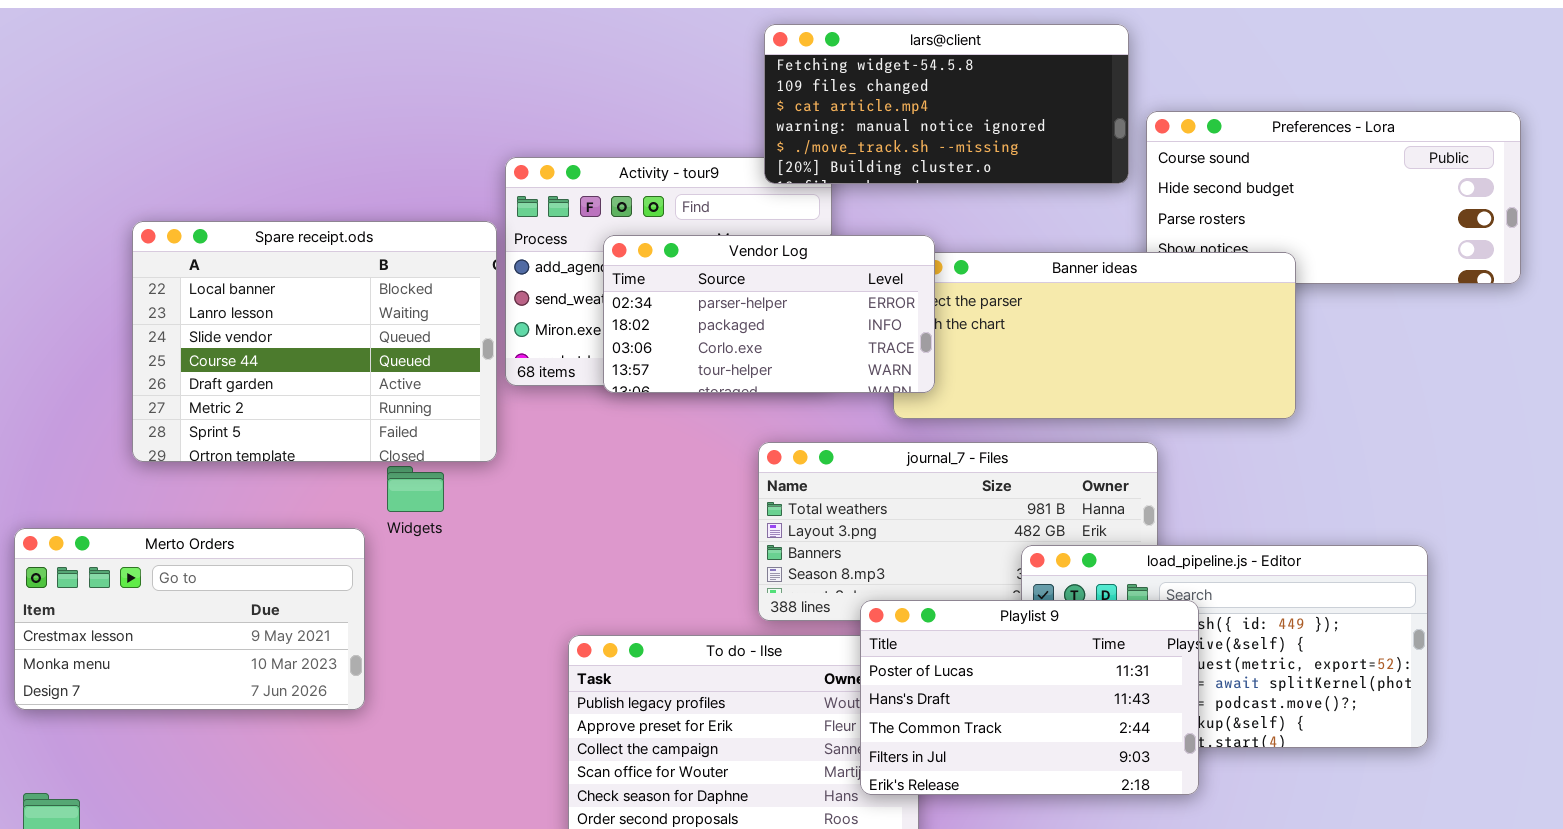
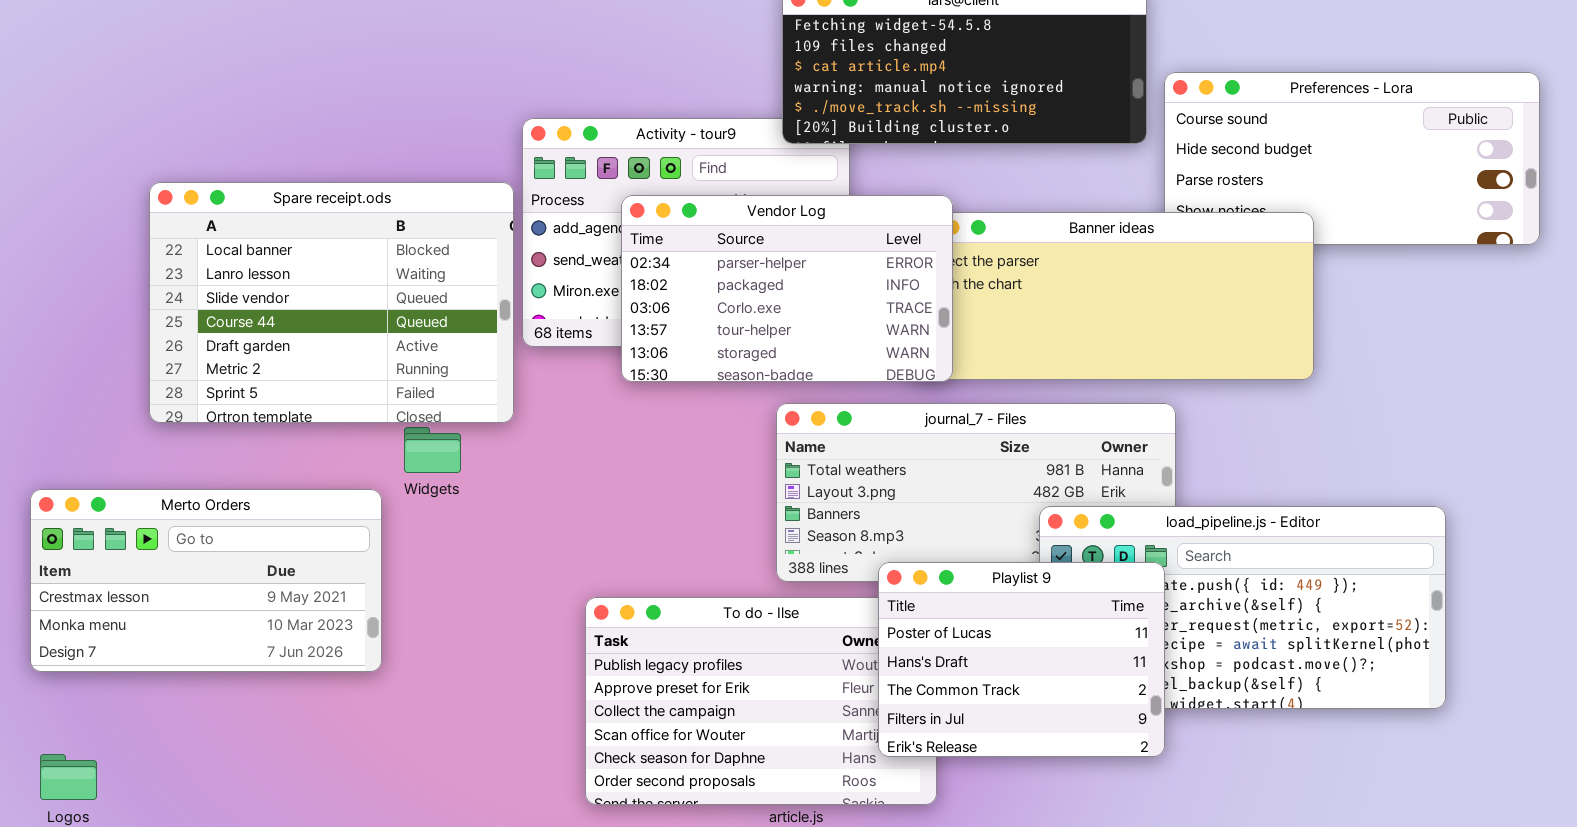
Vendor Log: [603,235,935,393] -> [621,195,953,382], resized
Playlist 9: [860,600,1199,795] -> [878,562,1165,757], resized

